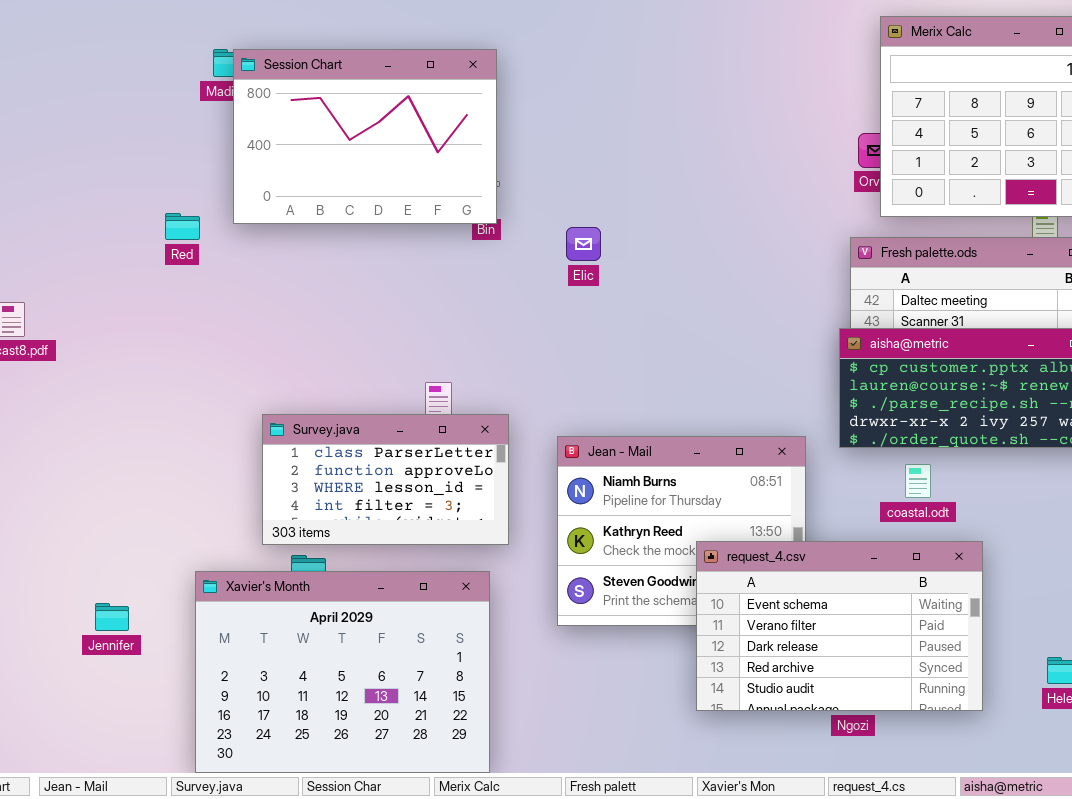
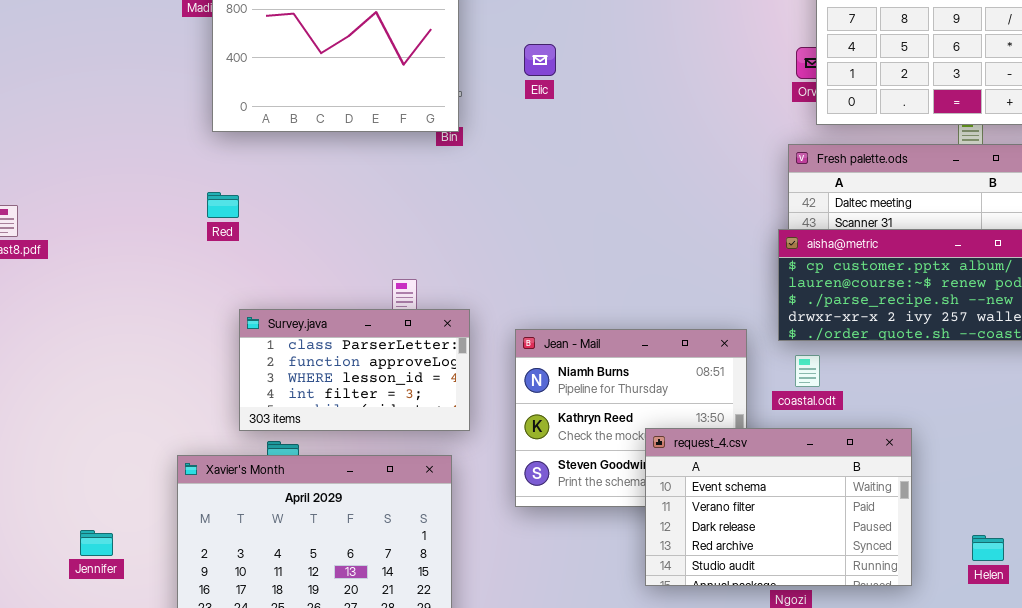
Red: [165,213,200,240] -> [207,192,239,218], moved
Elic: [566,227,601,261] -> [524,44,556,76], moved
coastal.odt: [905,464,931,498] -> [795,355,820,387], moved
Jennifer: [95,603,129,631] -> [80,530,113,556], moved

